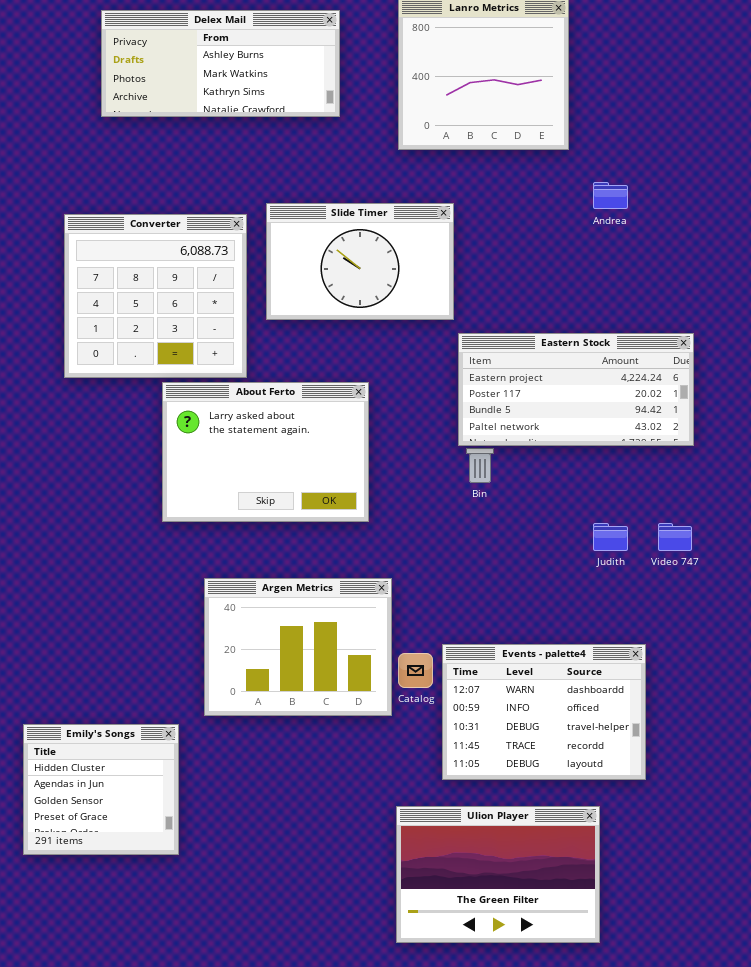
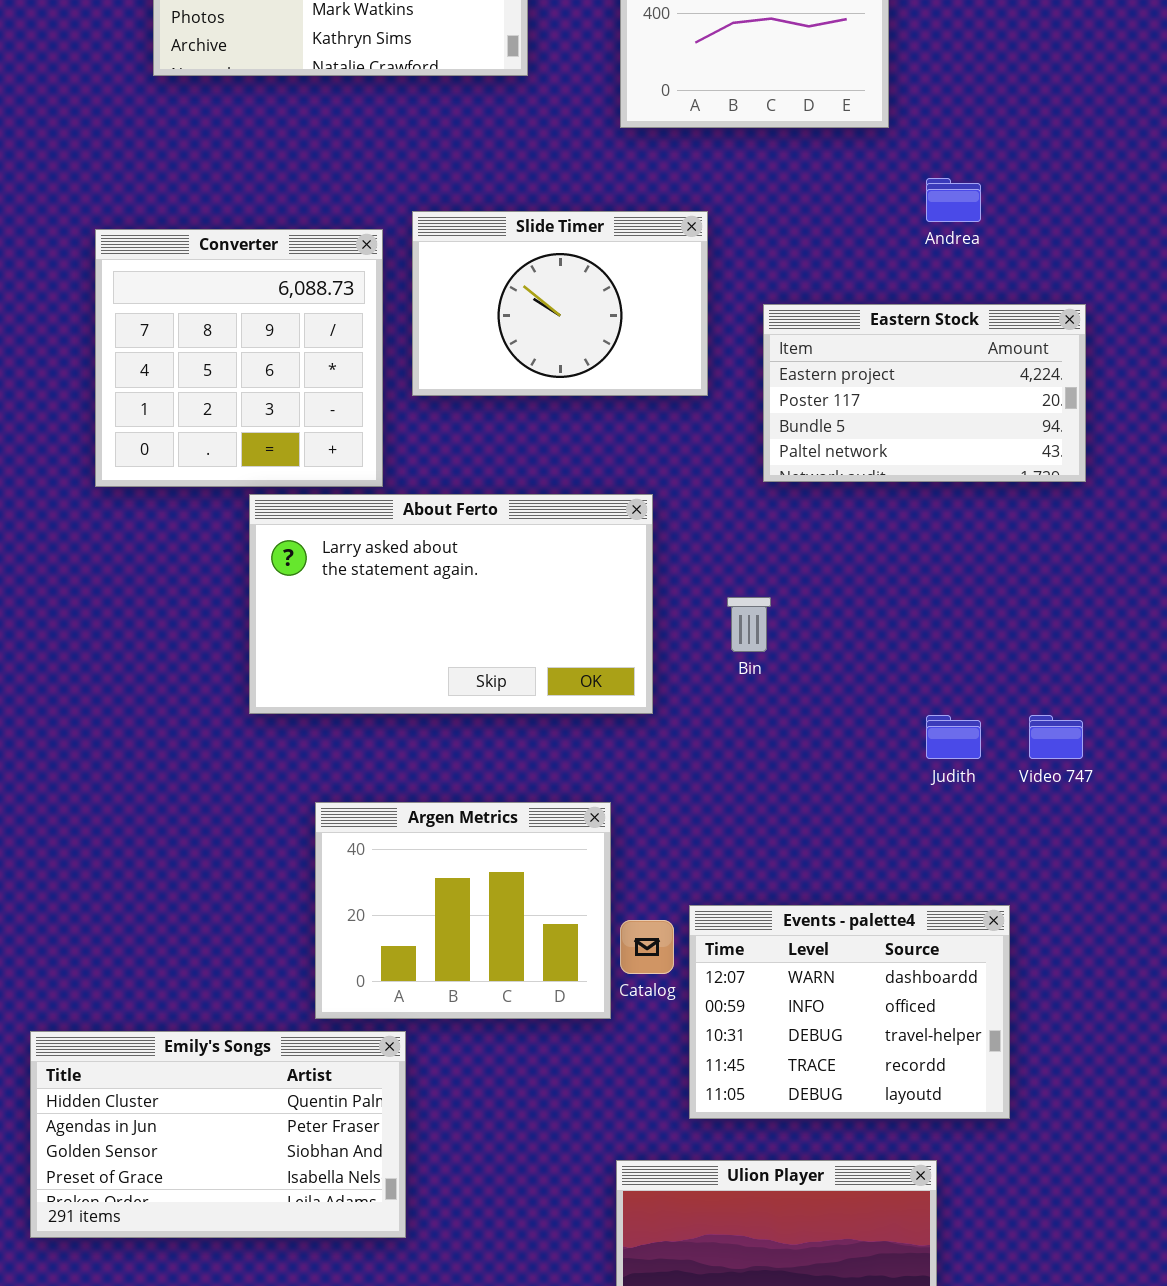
Eastern Stock: [458,333,694,446] -> [763,304,1086,482], moved, resized
About Ferto: [162,382,369,522] -> [249,494,653,714], resized
Emily's Songs: [23,724,179,855] -> [30,1031,406,1238], resized

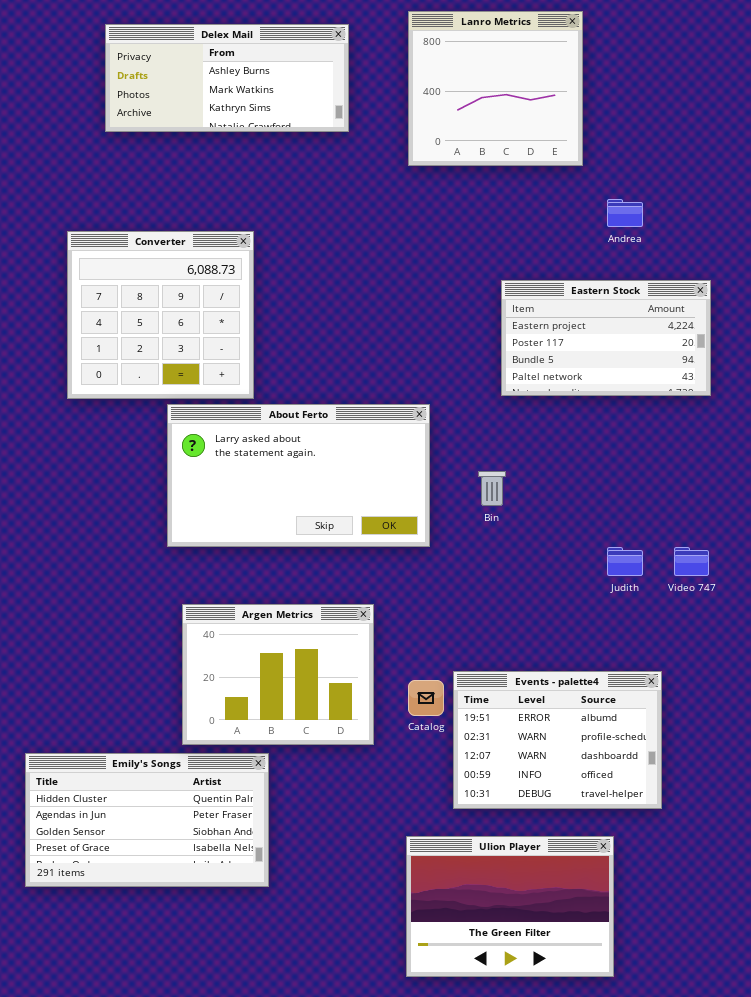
Slide Timer: [412,211,708,396] -> none, closed
Argen Metrics: [315,802,611,1019] -> [182,604,374,745], moved
Events - palette4: [689,905,1010,1119] -> [453,671,662,809], scrolled up 2 rows

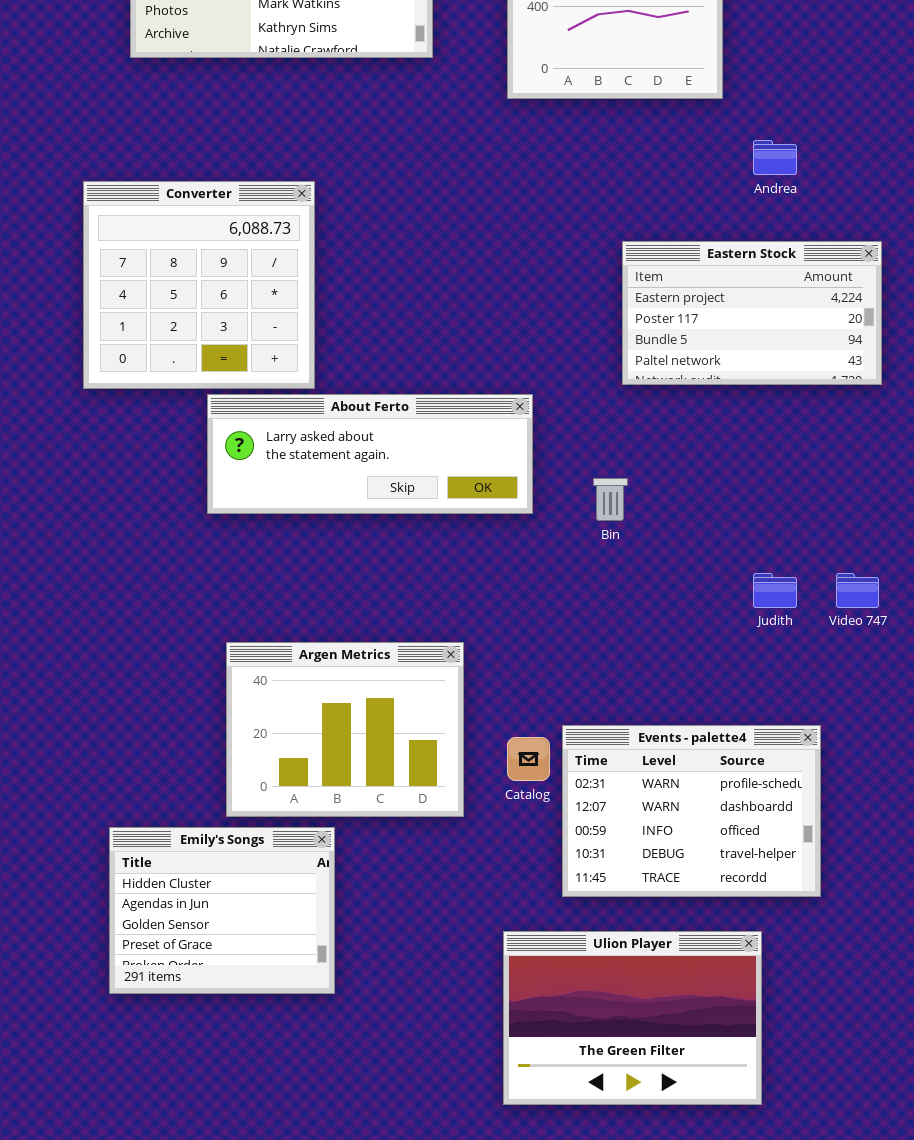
About Ferto: [167,404,430,547] -> [207,394,533,514], resized
Events - palette4: [453,671,662,809] -> [562,725,821,897], scrolled down 1 row
Emily's Songs: [25,753,269,887] -> [109,827,335,994], resized

